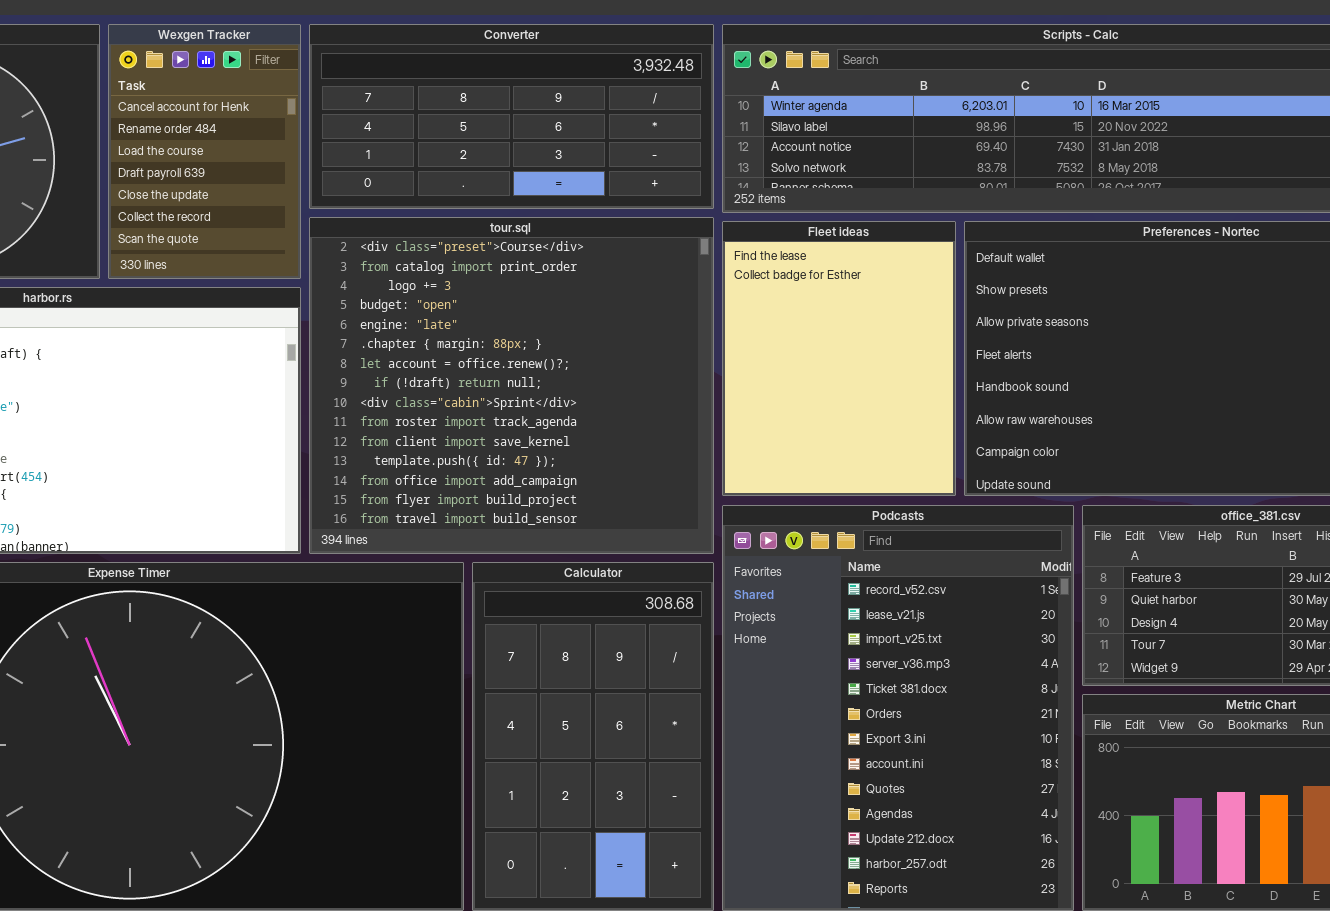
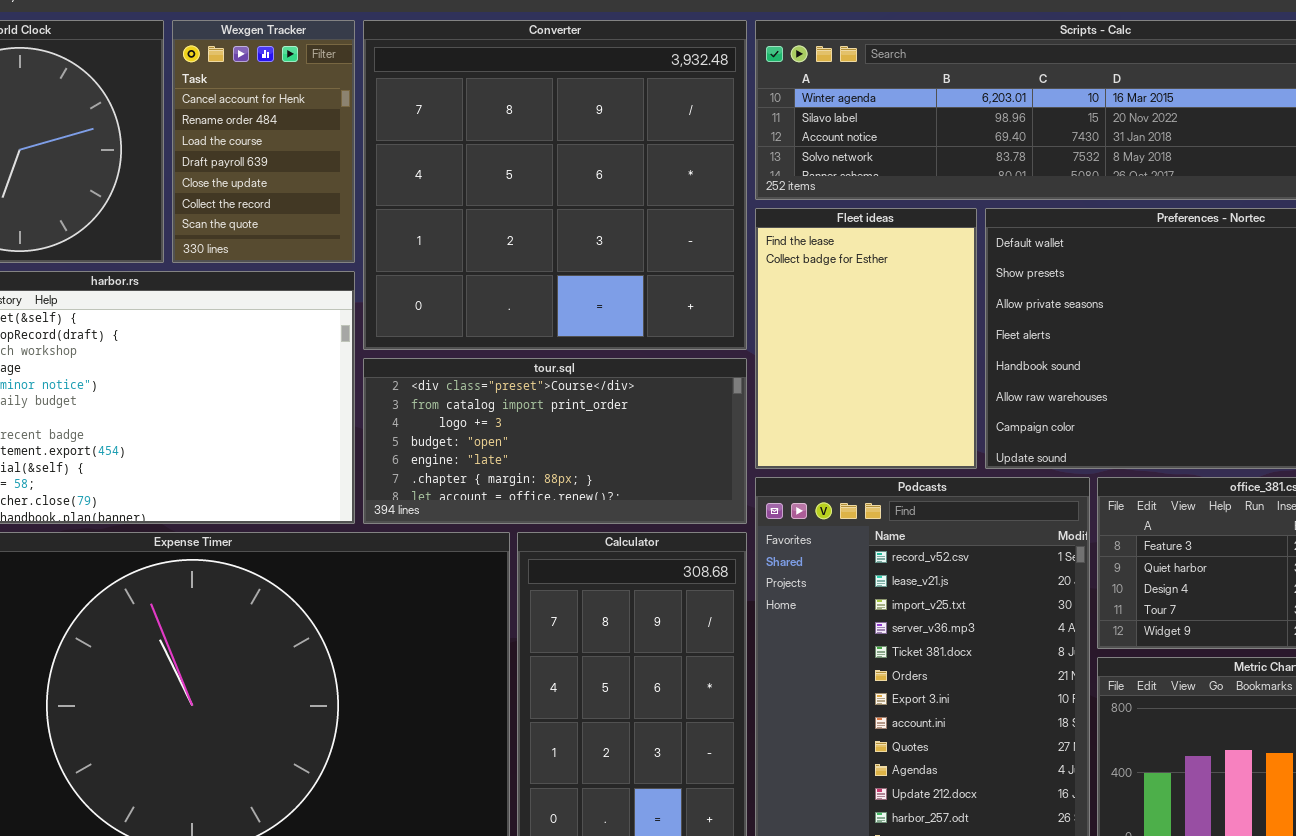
Converter: [309,24,714,209] -> [363,20,747,350], resized
tour.sql: [309,217,714,554] -> [363,358,747,524], resized

